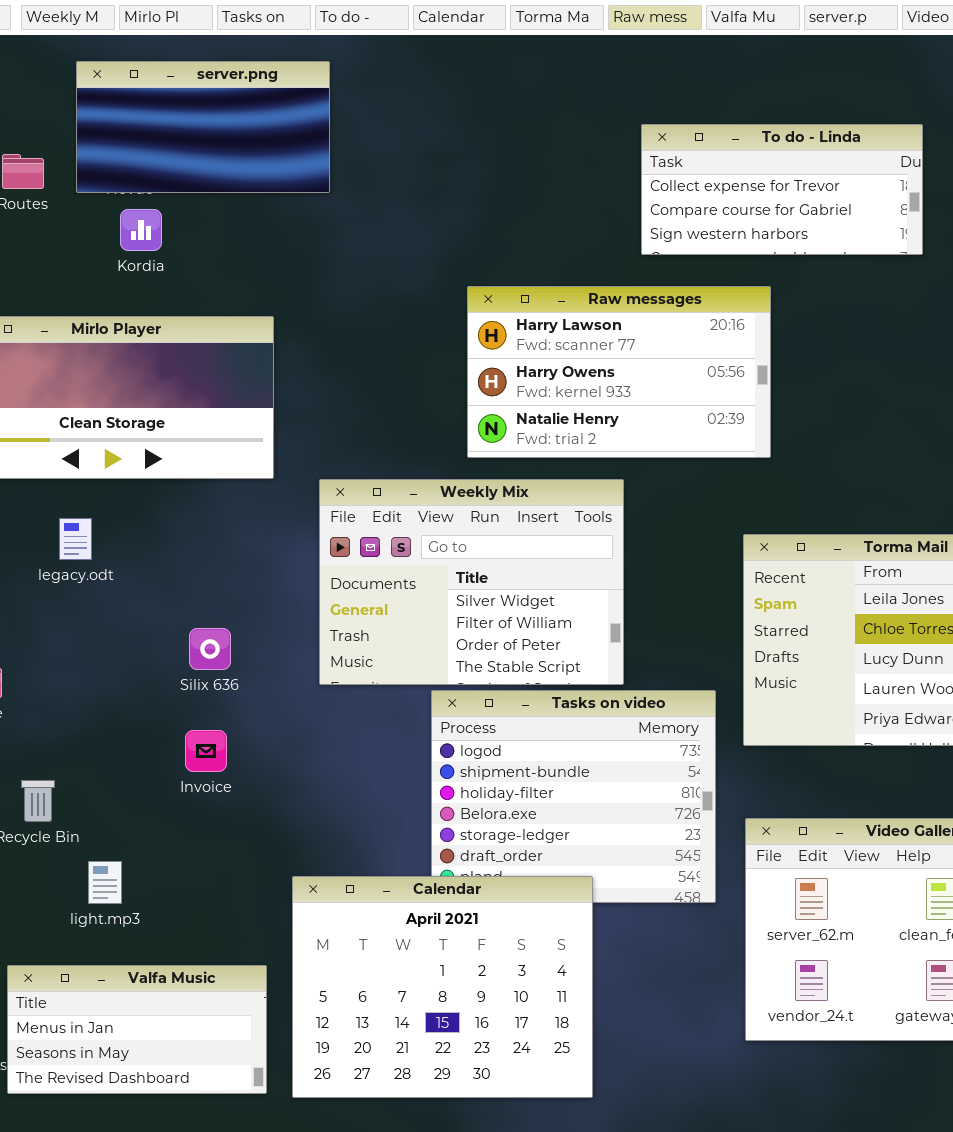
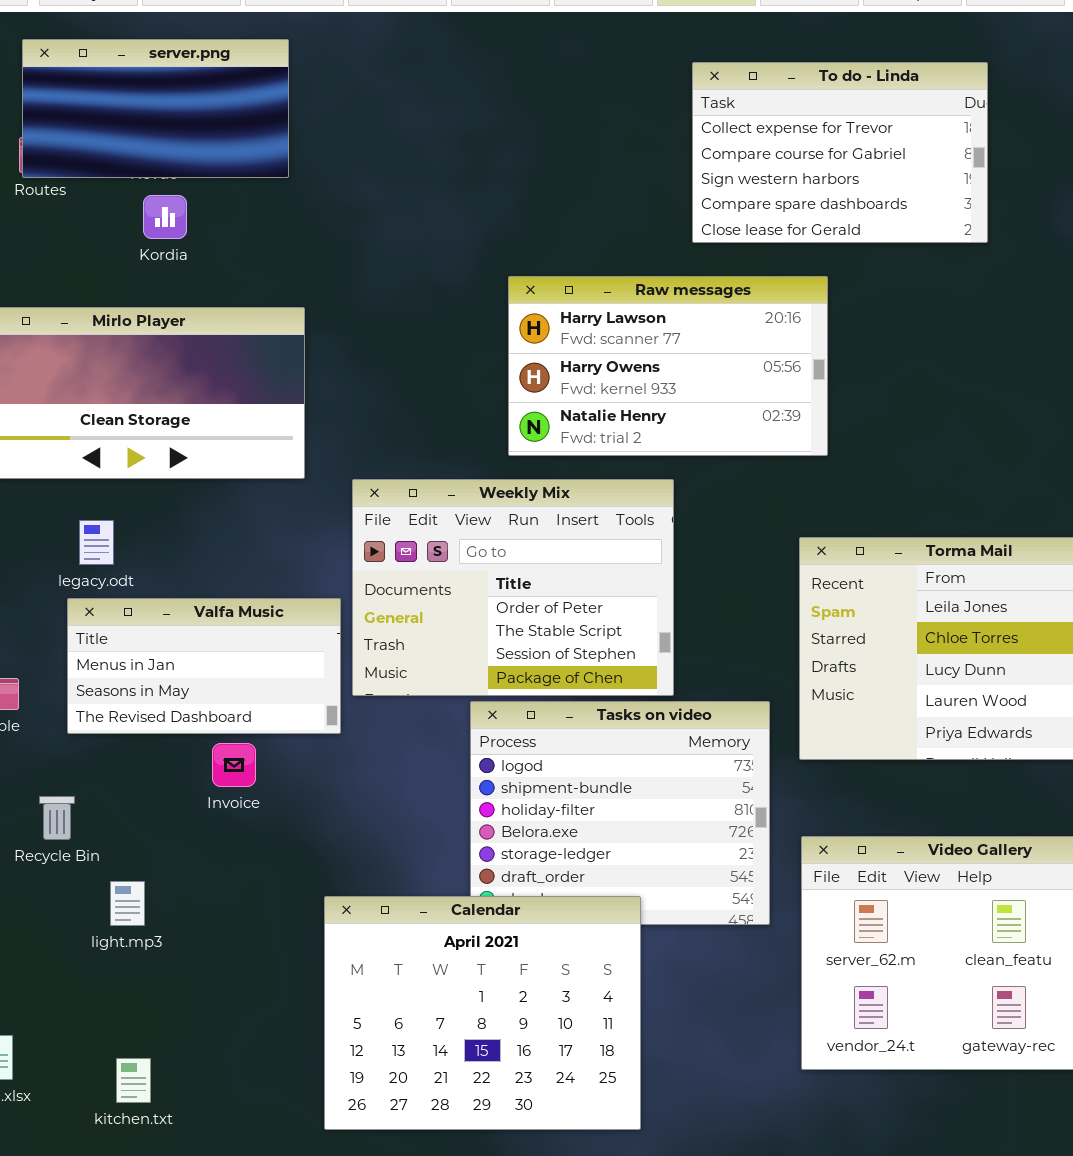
server.png: [76,61,330,193] -> [22,39,289,178], moved
To do - Linda: [641,124,923,255] -> [692,62,988,243], resized
Weekly Mix: [319,479,624,685] -> [352,479,674,696], scrolled down 2 rows
Valfa Music: [7,965,267,1094] -> [67,598,341,734], moved

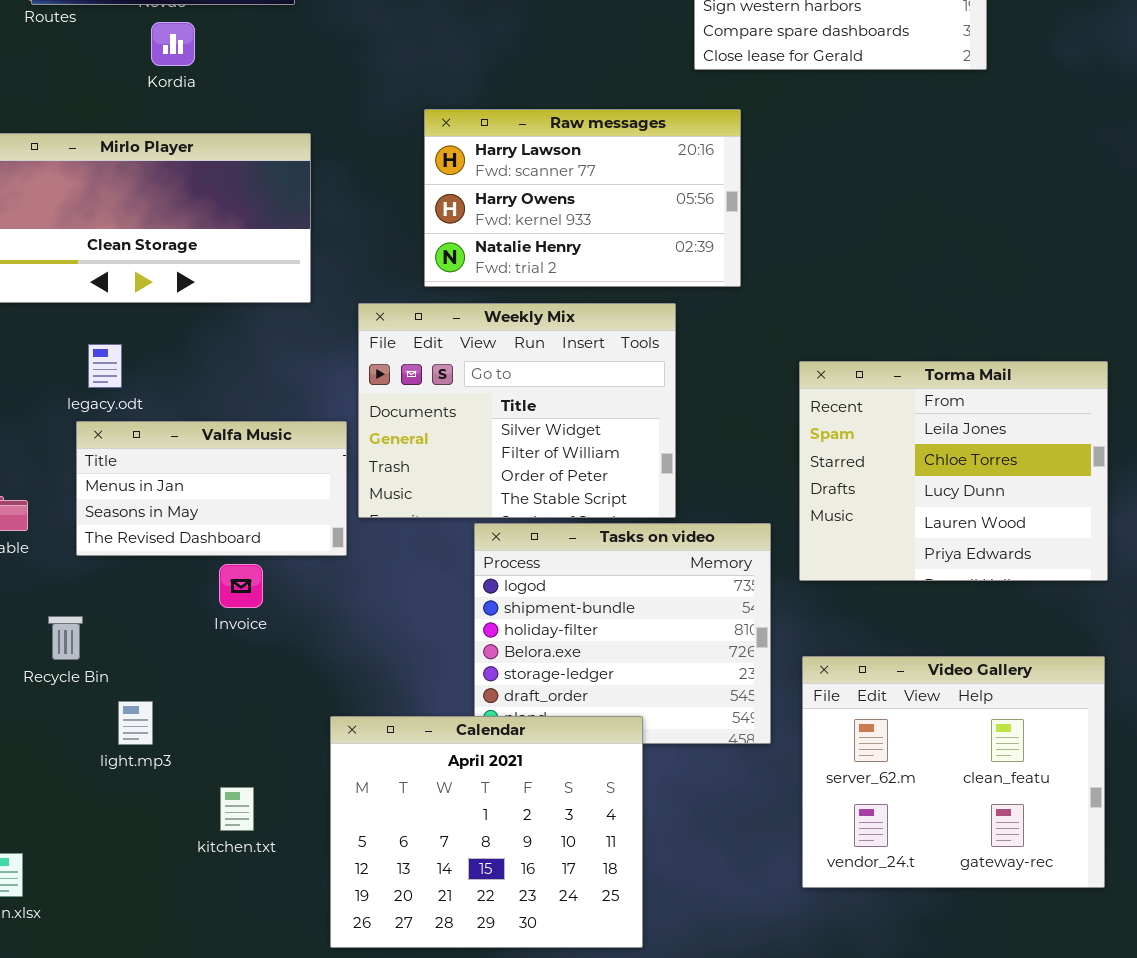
Raw messages: [508,276,828,456] -> [424,109,741,287], moved
Weekly Mix: [352,479,674,696] -> [358,303,676,518], scrolled up 2 rows
kitchen.txt: [116,1058,151,1103] -> [220,787,254,831], moved

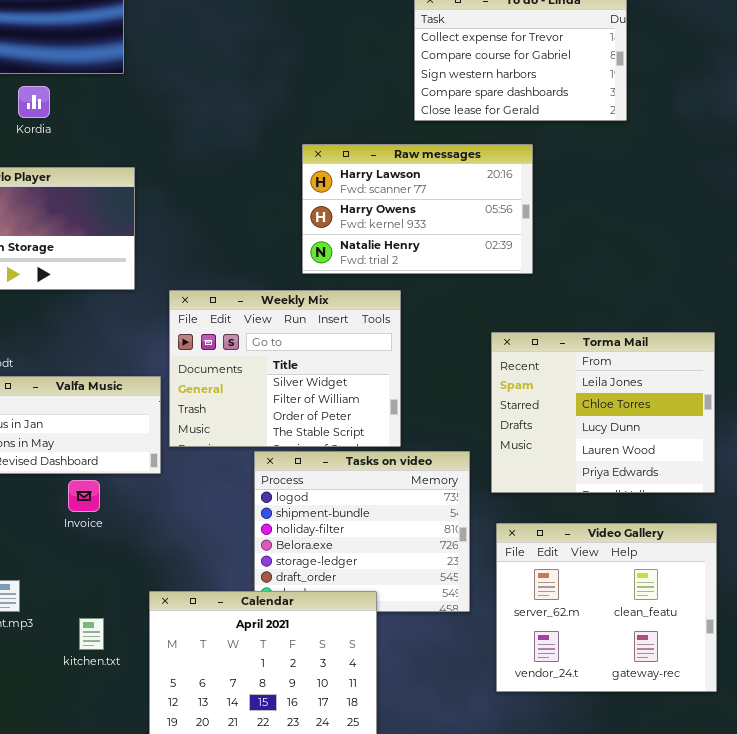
Raw messages: [424,109,741,287] -> [302,144,533,274], moved
Video Gallery: [802,656,1105,888] -> [496,523,717,692], moved
kitchen.txt: [220,787,254,831] -> [79,618,104,650], moved

